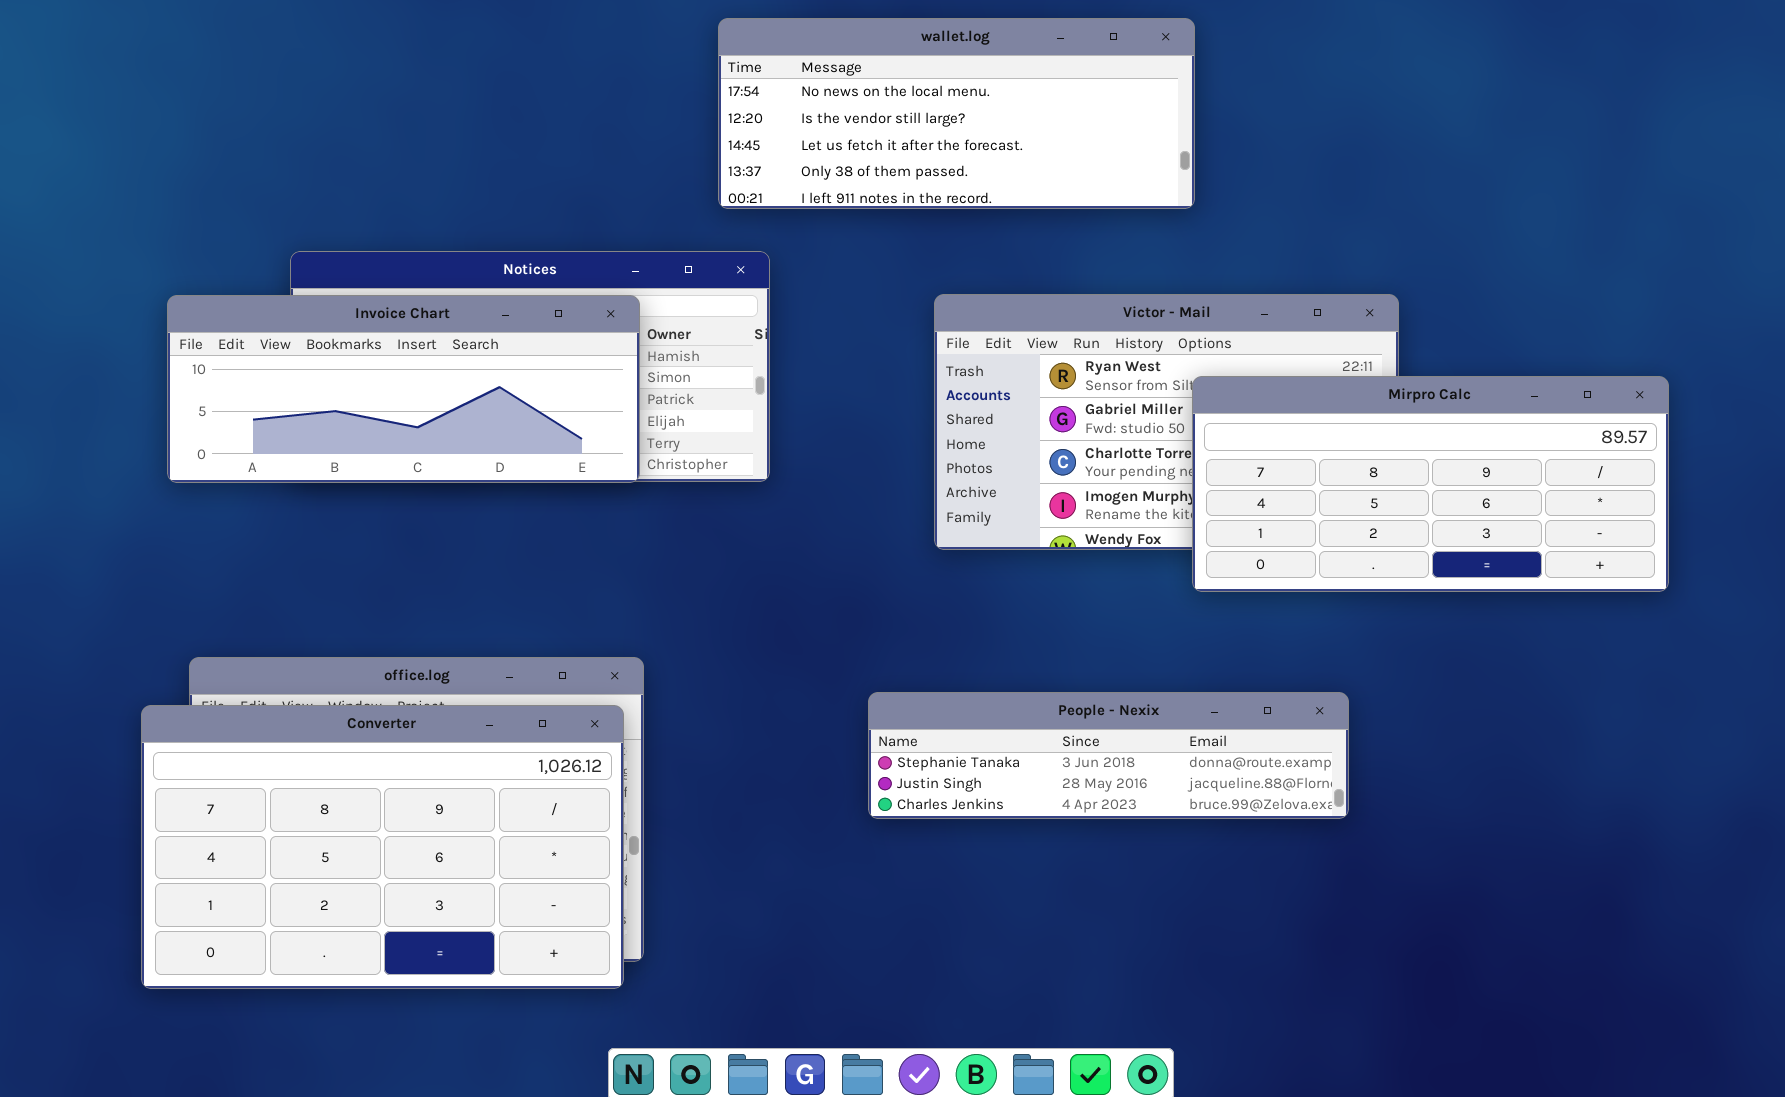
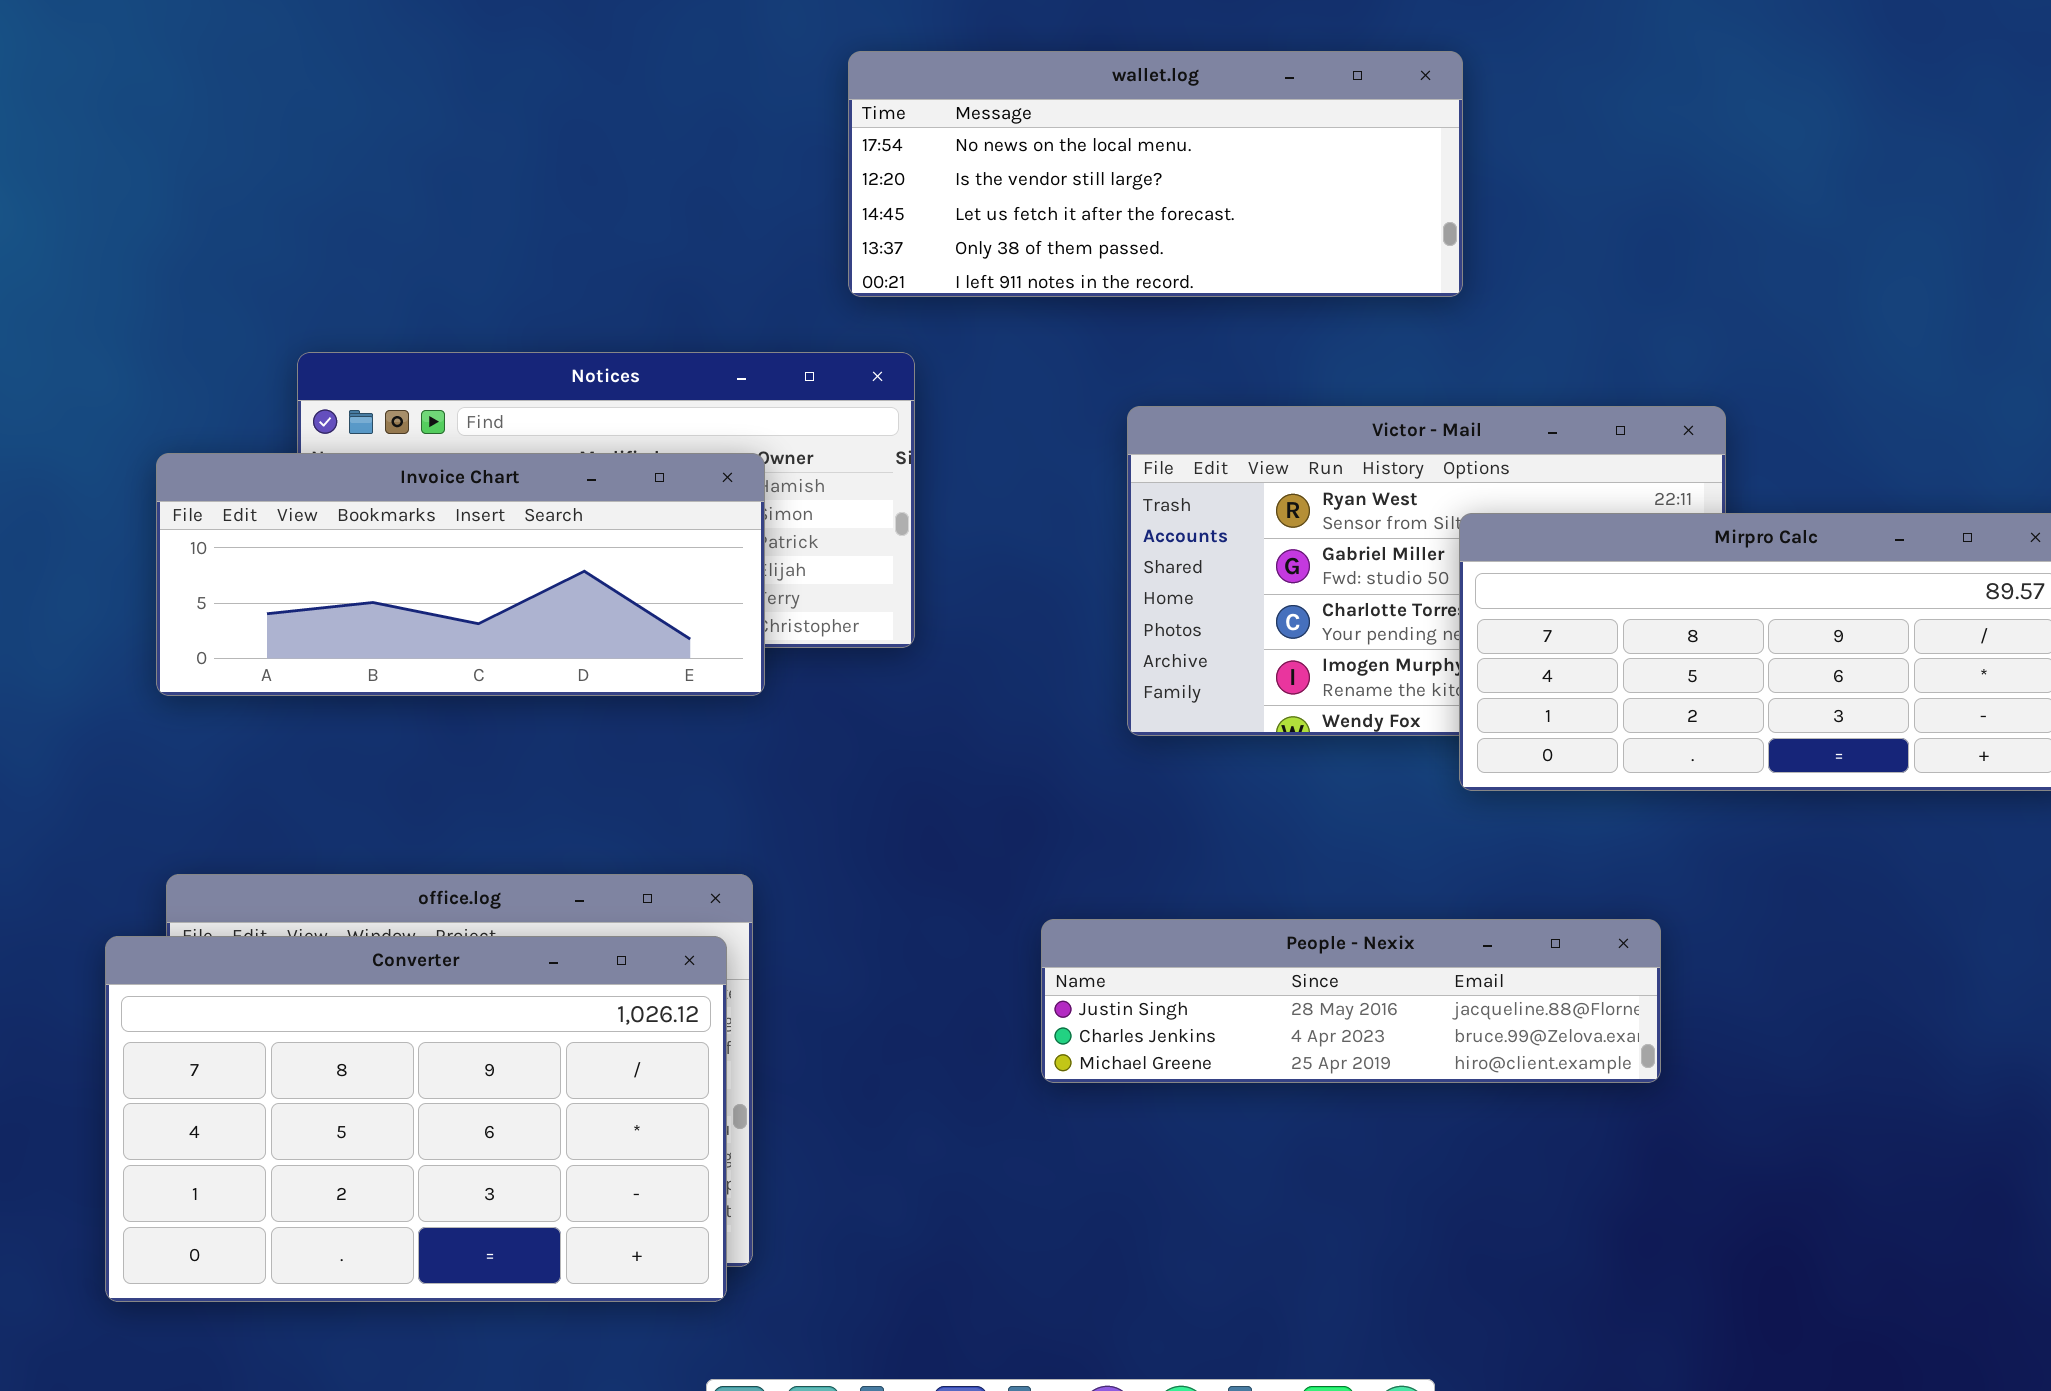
Invoice Chart: [167,295,640,483] -> [156,453,765,696], moved
People - Nexix: [868,692,1349,819] -> [1041,919,1661,1083], scrolled down 1 row

